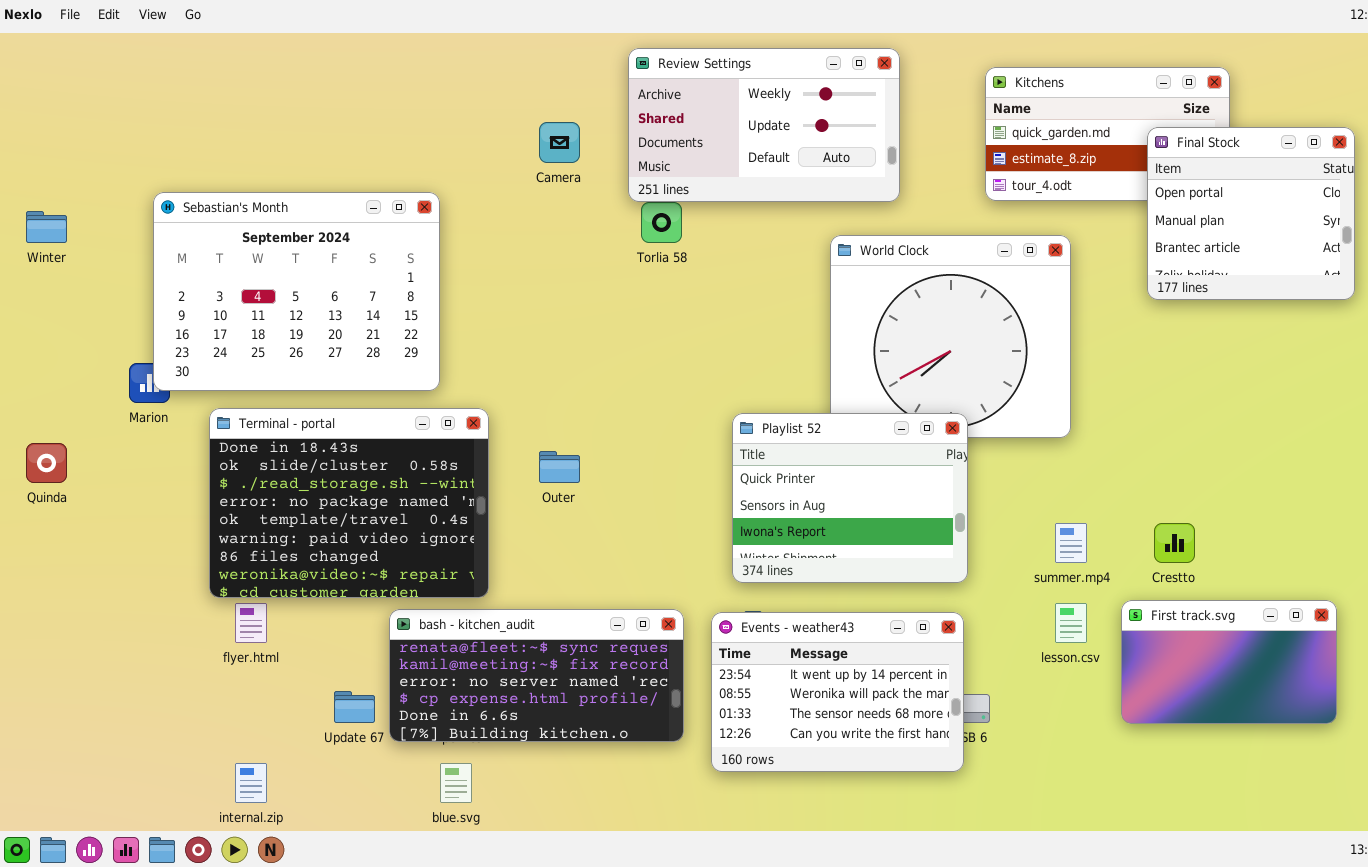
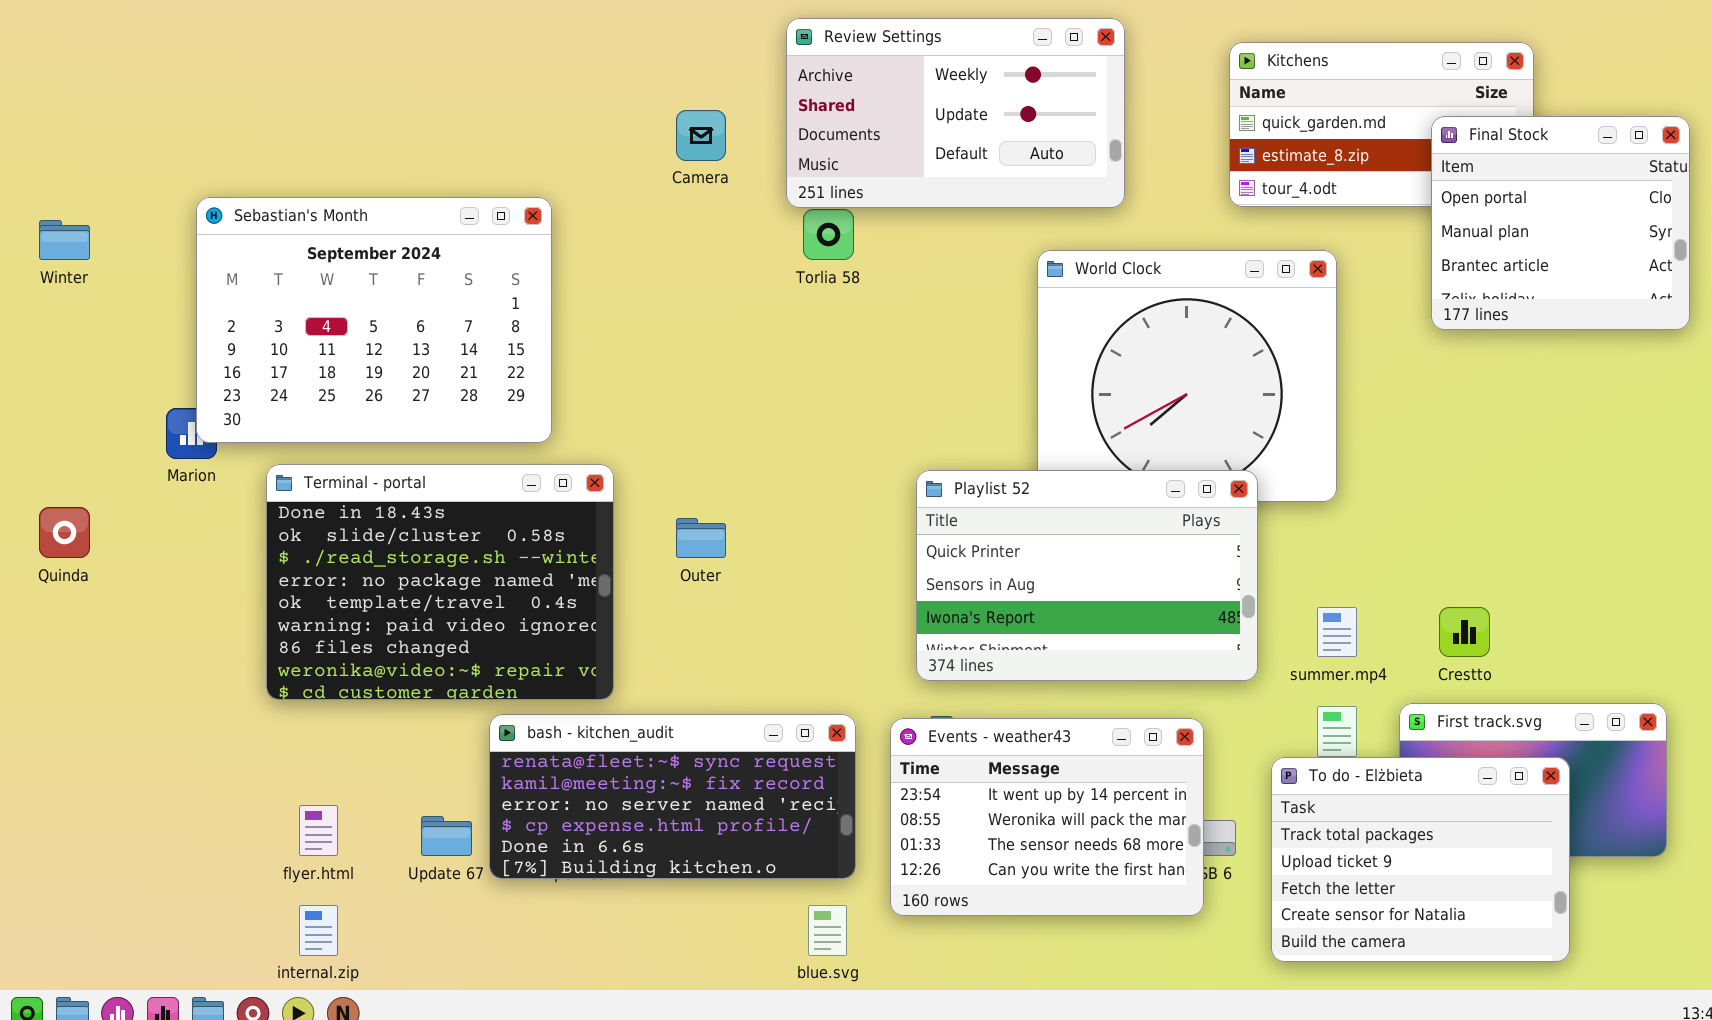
Playlist 52: [732,413,968,583] -> [916,470,1258,681], resized
flyer.html: [235,603,267,643] -> [299,805,338,856], moved
To do - Elżbieta: none -> [1271,757,1570,962], opened
blue.svg: [440,763,472,803] -> [808,905,847,956], moved

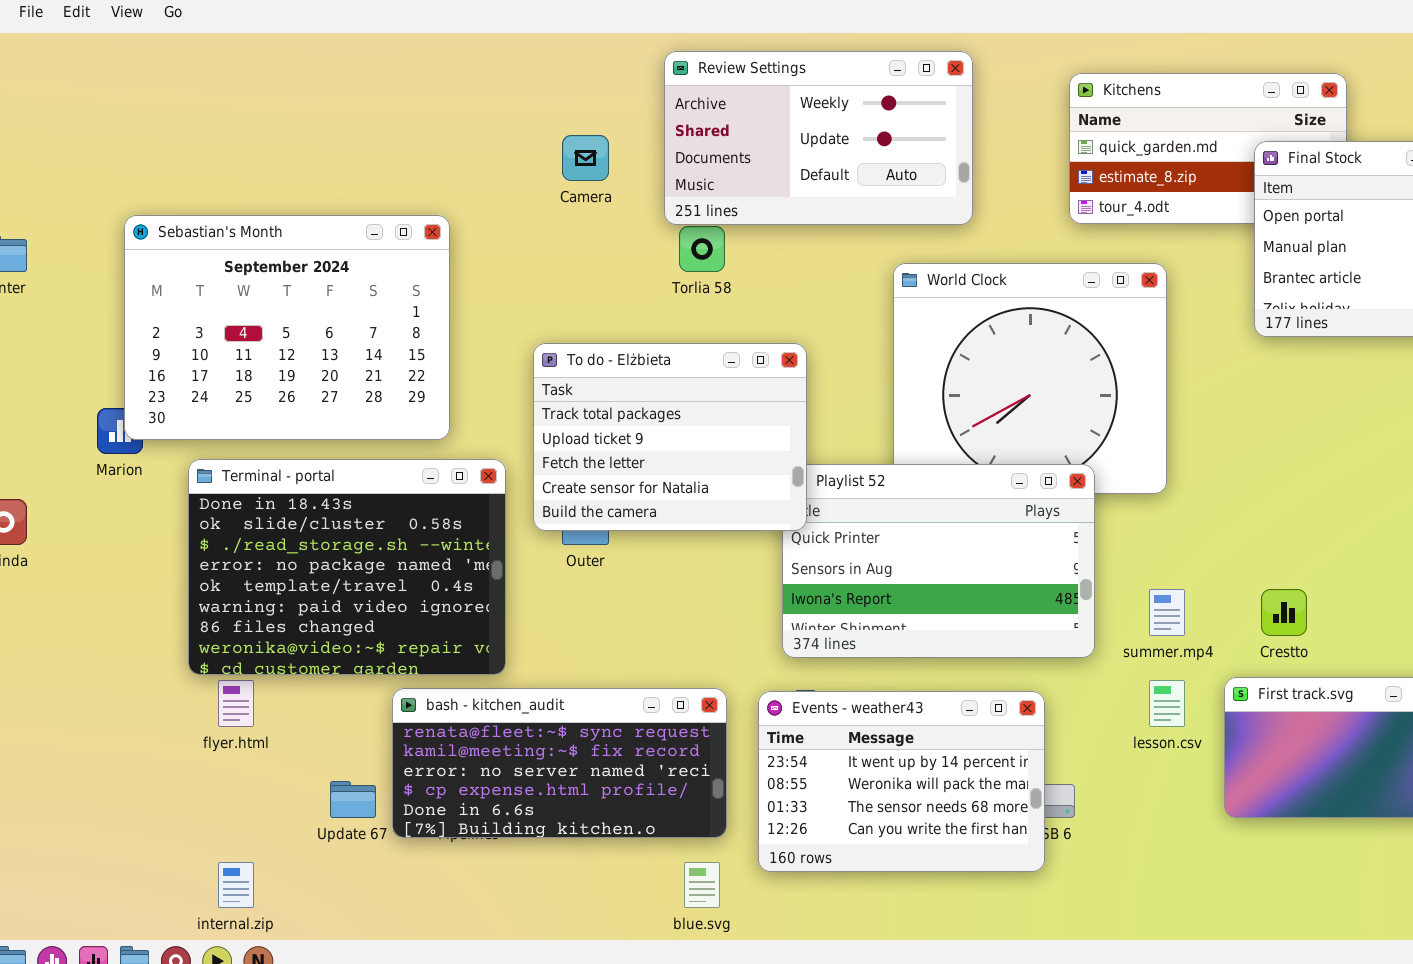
To do - Elżbieta: [1271,757,1570,962] -> [533,343,807,531], moved
flyer.html: [299,805,338,856] -> [218,680,254,727], moved

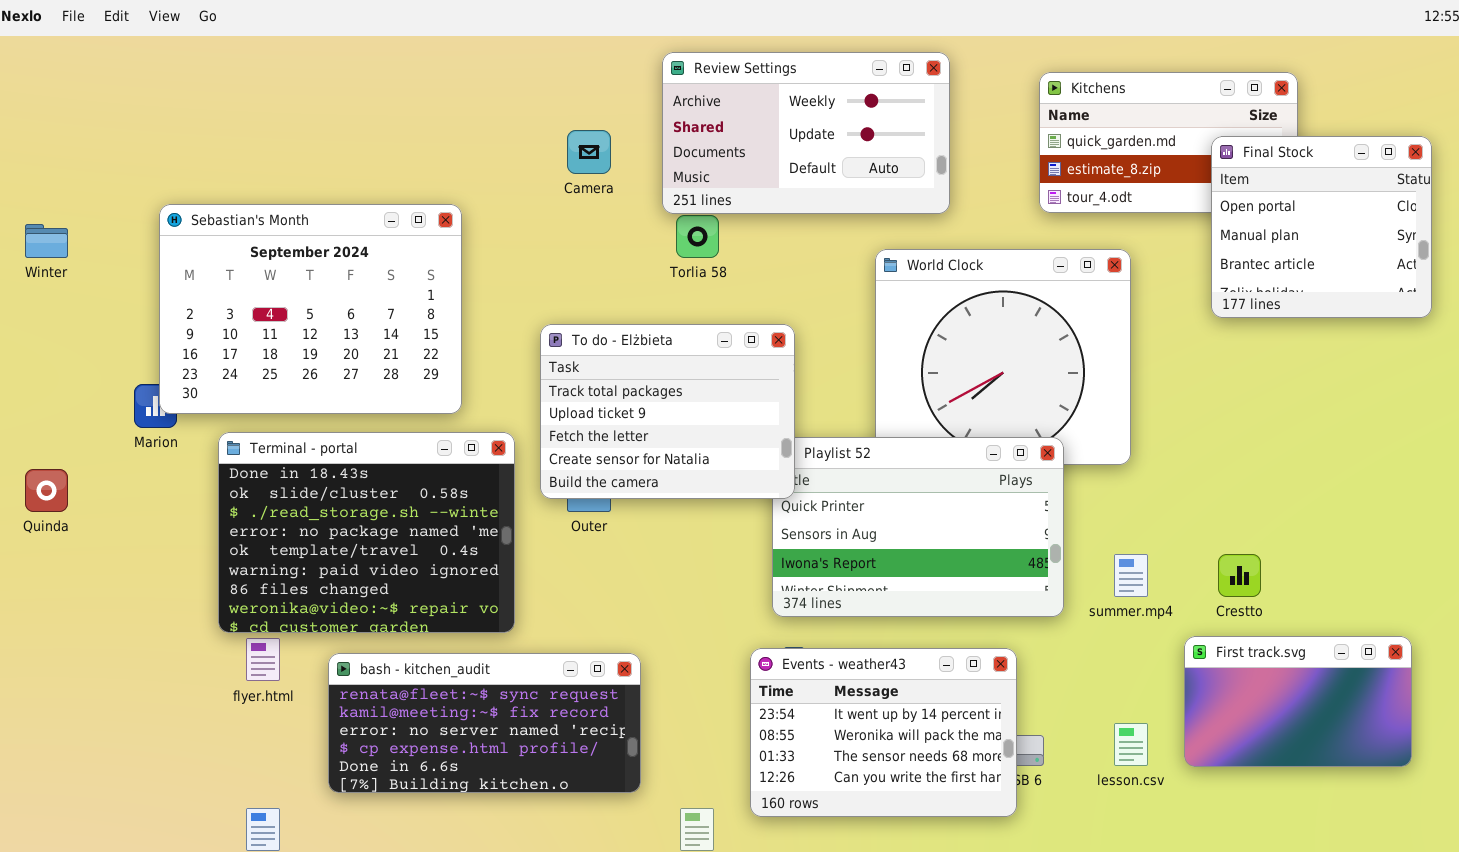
lesson.csv: [1149,680,1185,727] -> [1114,723,1148,766], moved
bash - kitchen_audit: [392,688,727,838] -> [328,653,641,793], moved

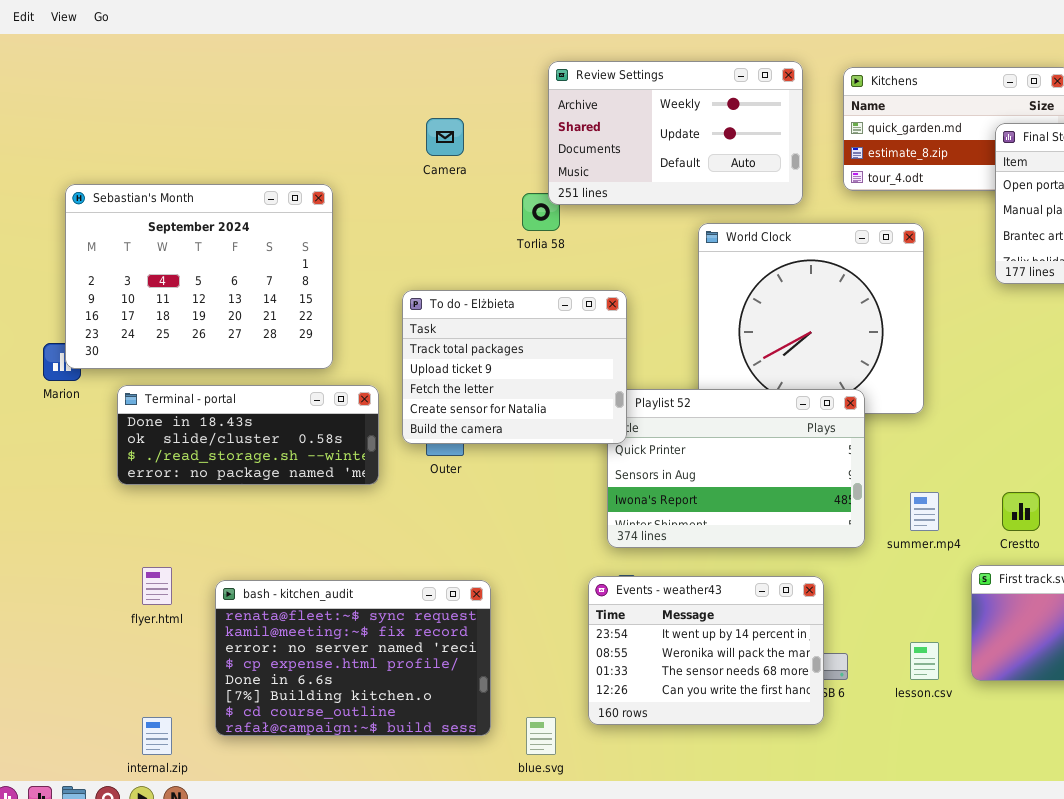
Review Settings: [662,52,950,214] -> [548,61,803,205], moved
Terminal - portal: [218,432,515,633] -> [117,385,379,485], resized
bash - kitchen_audit: [328,653,641,793] -> [215,580,491,736], resized

